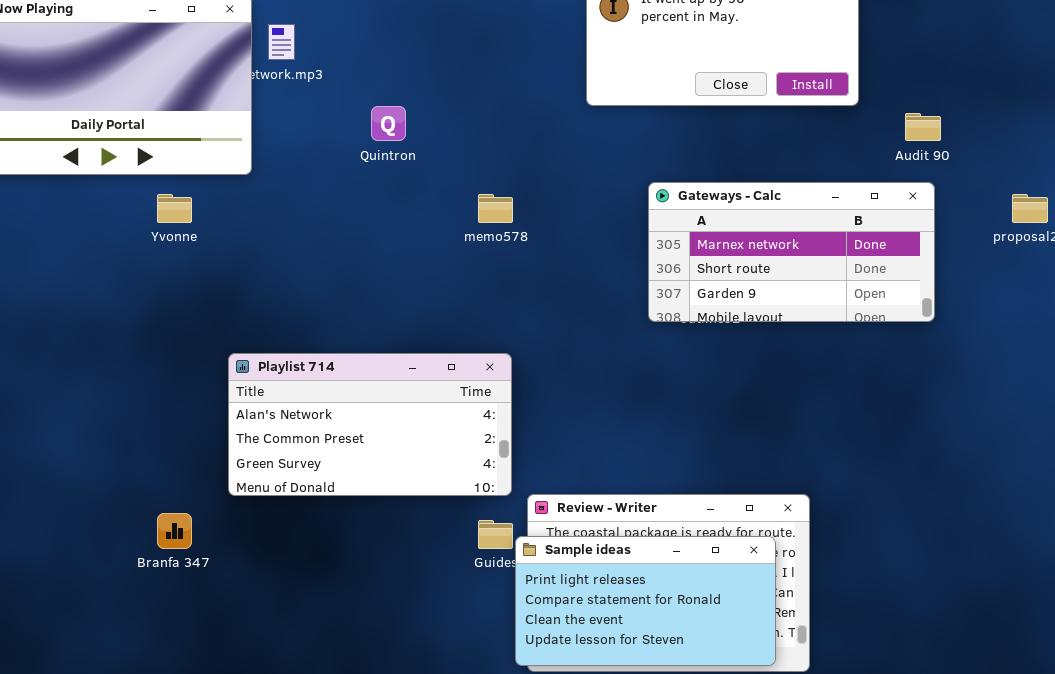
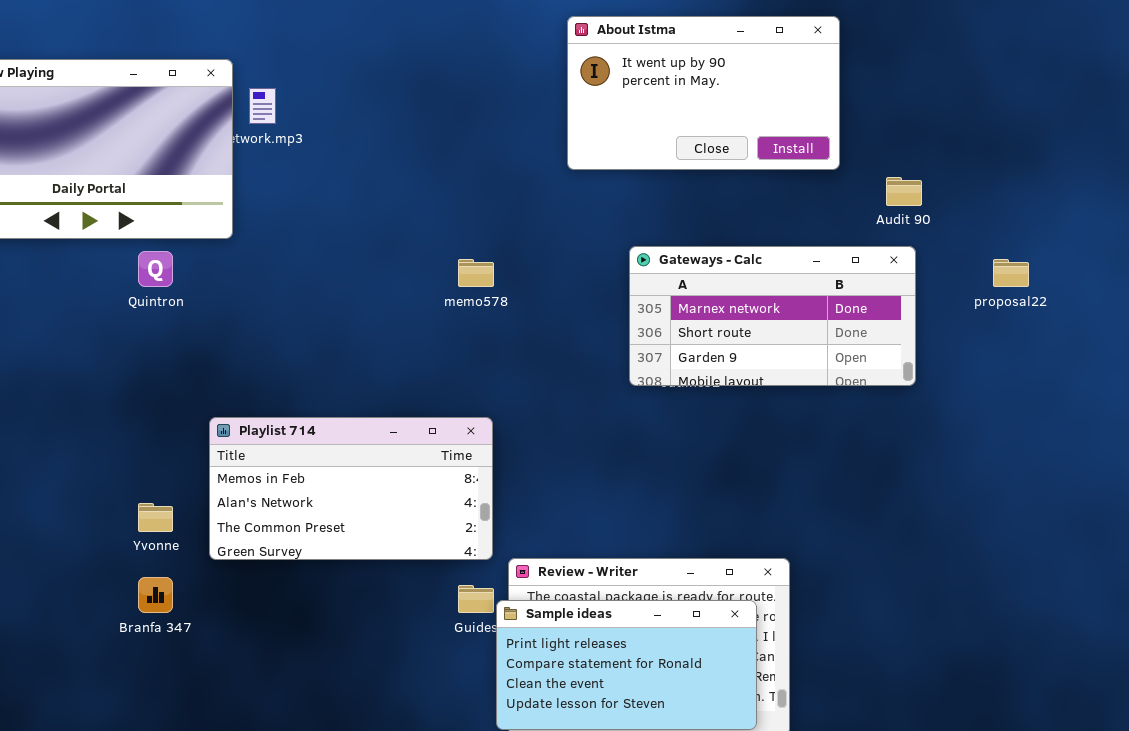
Quintron: [371,106,406,141] -> [138,251,173,287], moved
Yvonne: [157,194,192,223] -> [138,503,173,532], moved
Playlist 714: [228,353,512,496] -> [209,417,493,560], scrolled up 1 row

